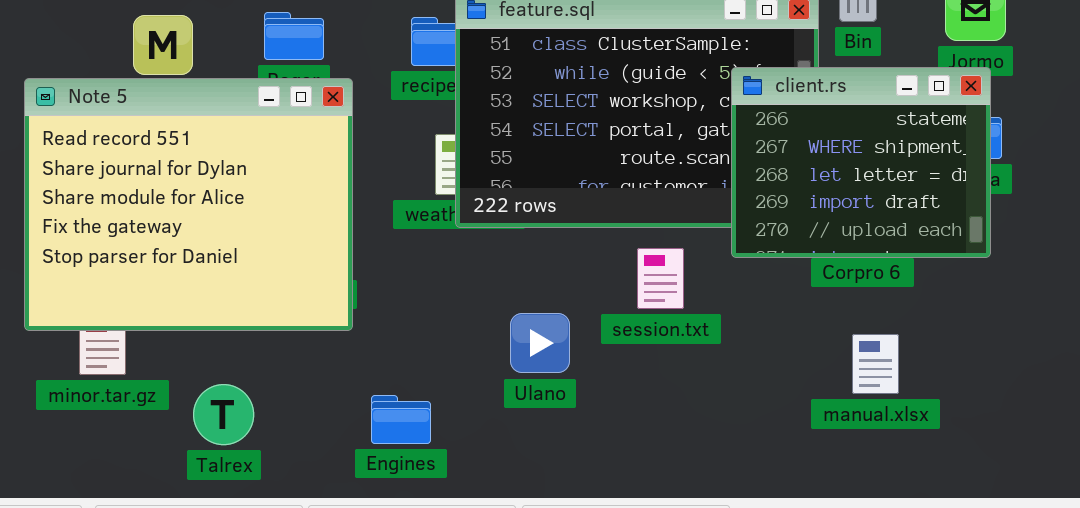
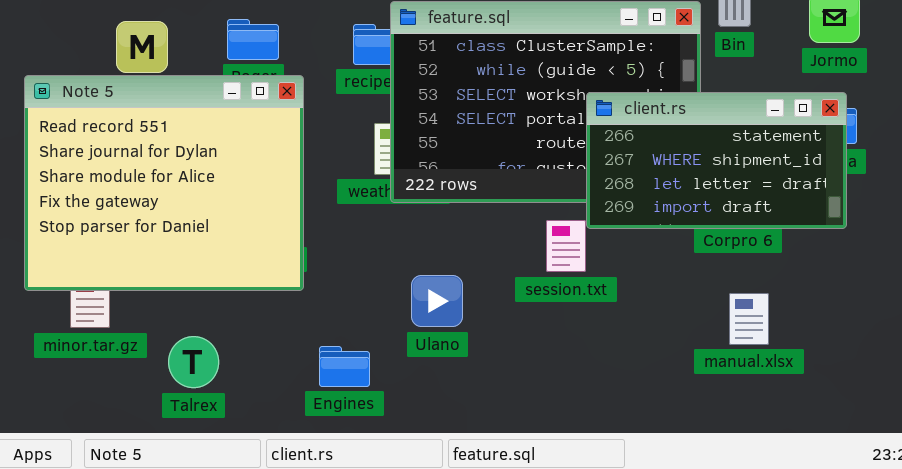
client.rs: [731,67,991,258] -> [586,92,847,229], resized
Ulano: [510,313,570,373] -> [411,275,463,327], moved

